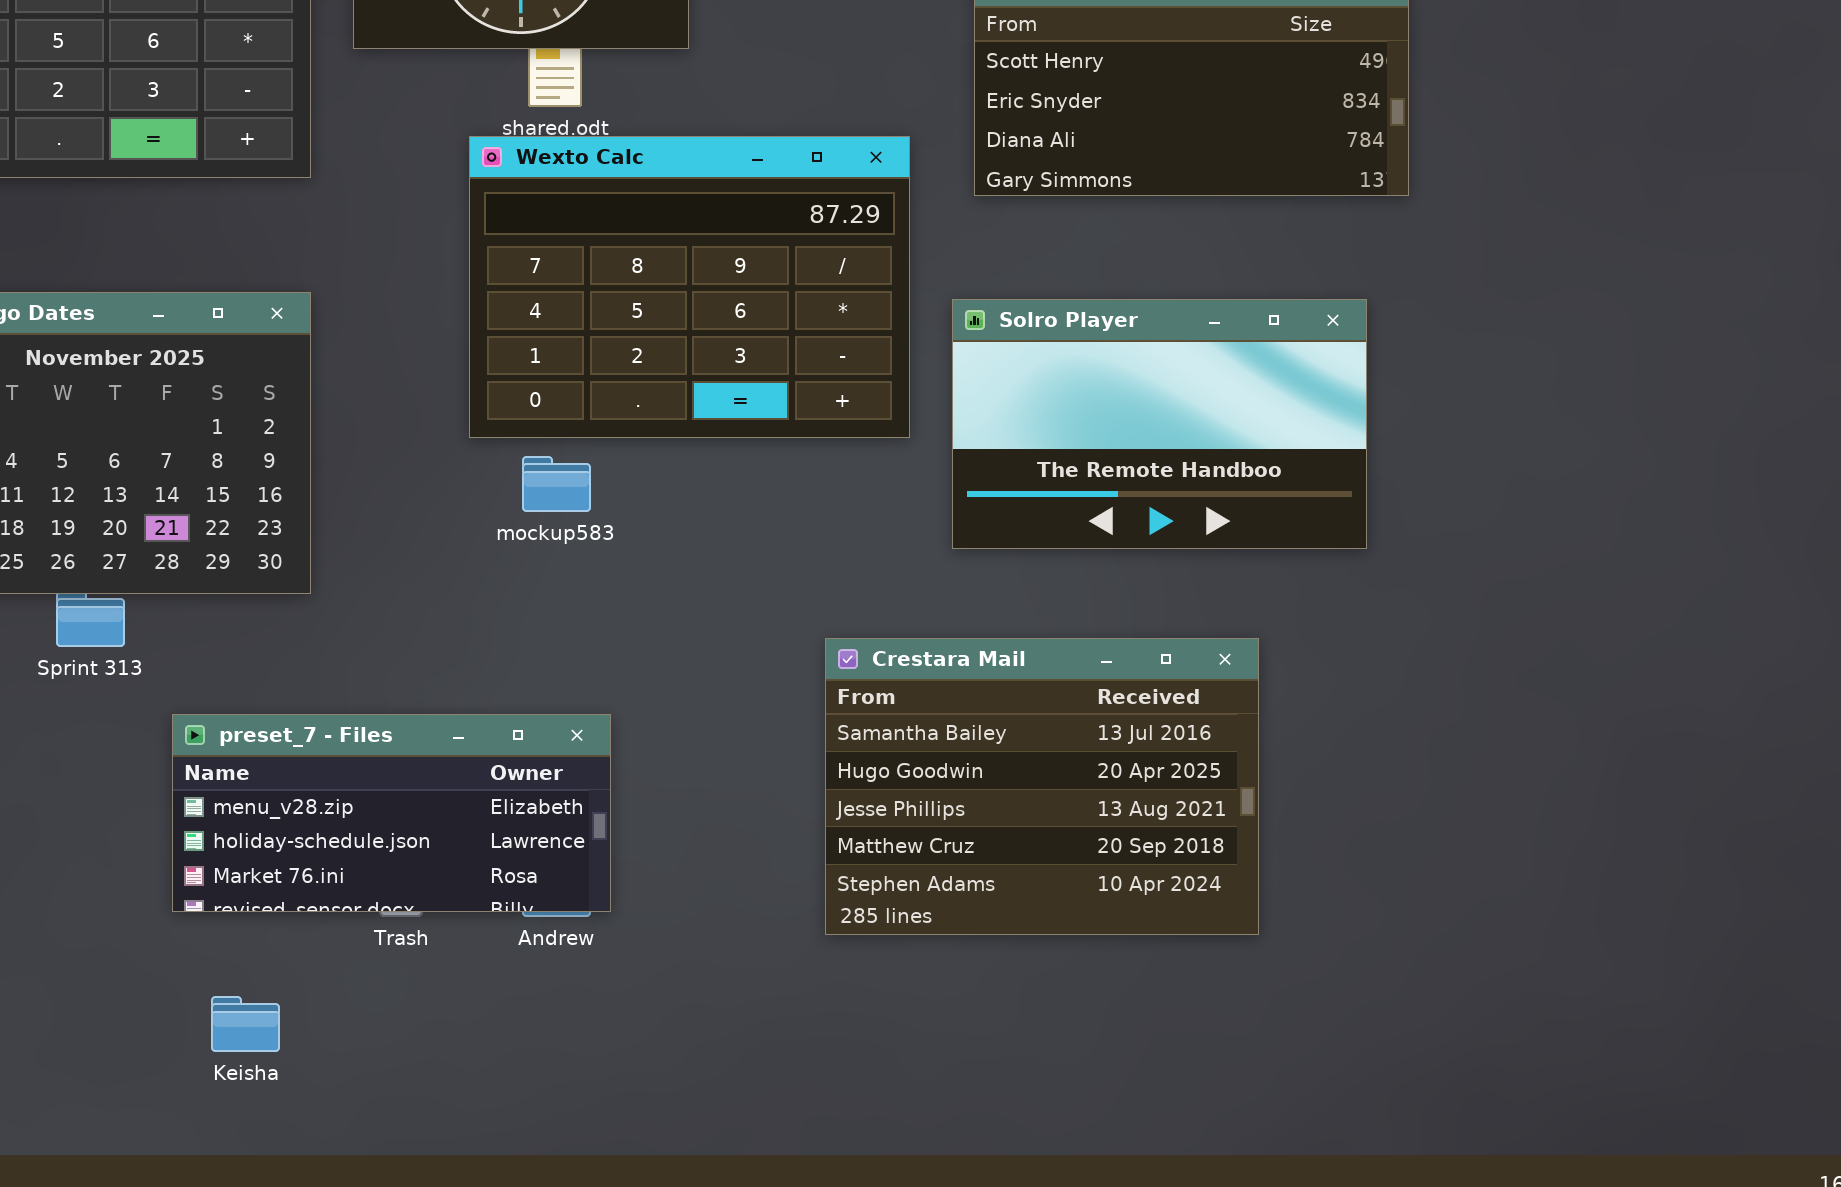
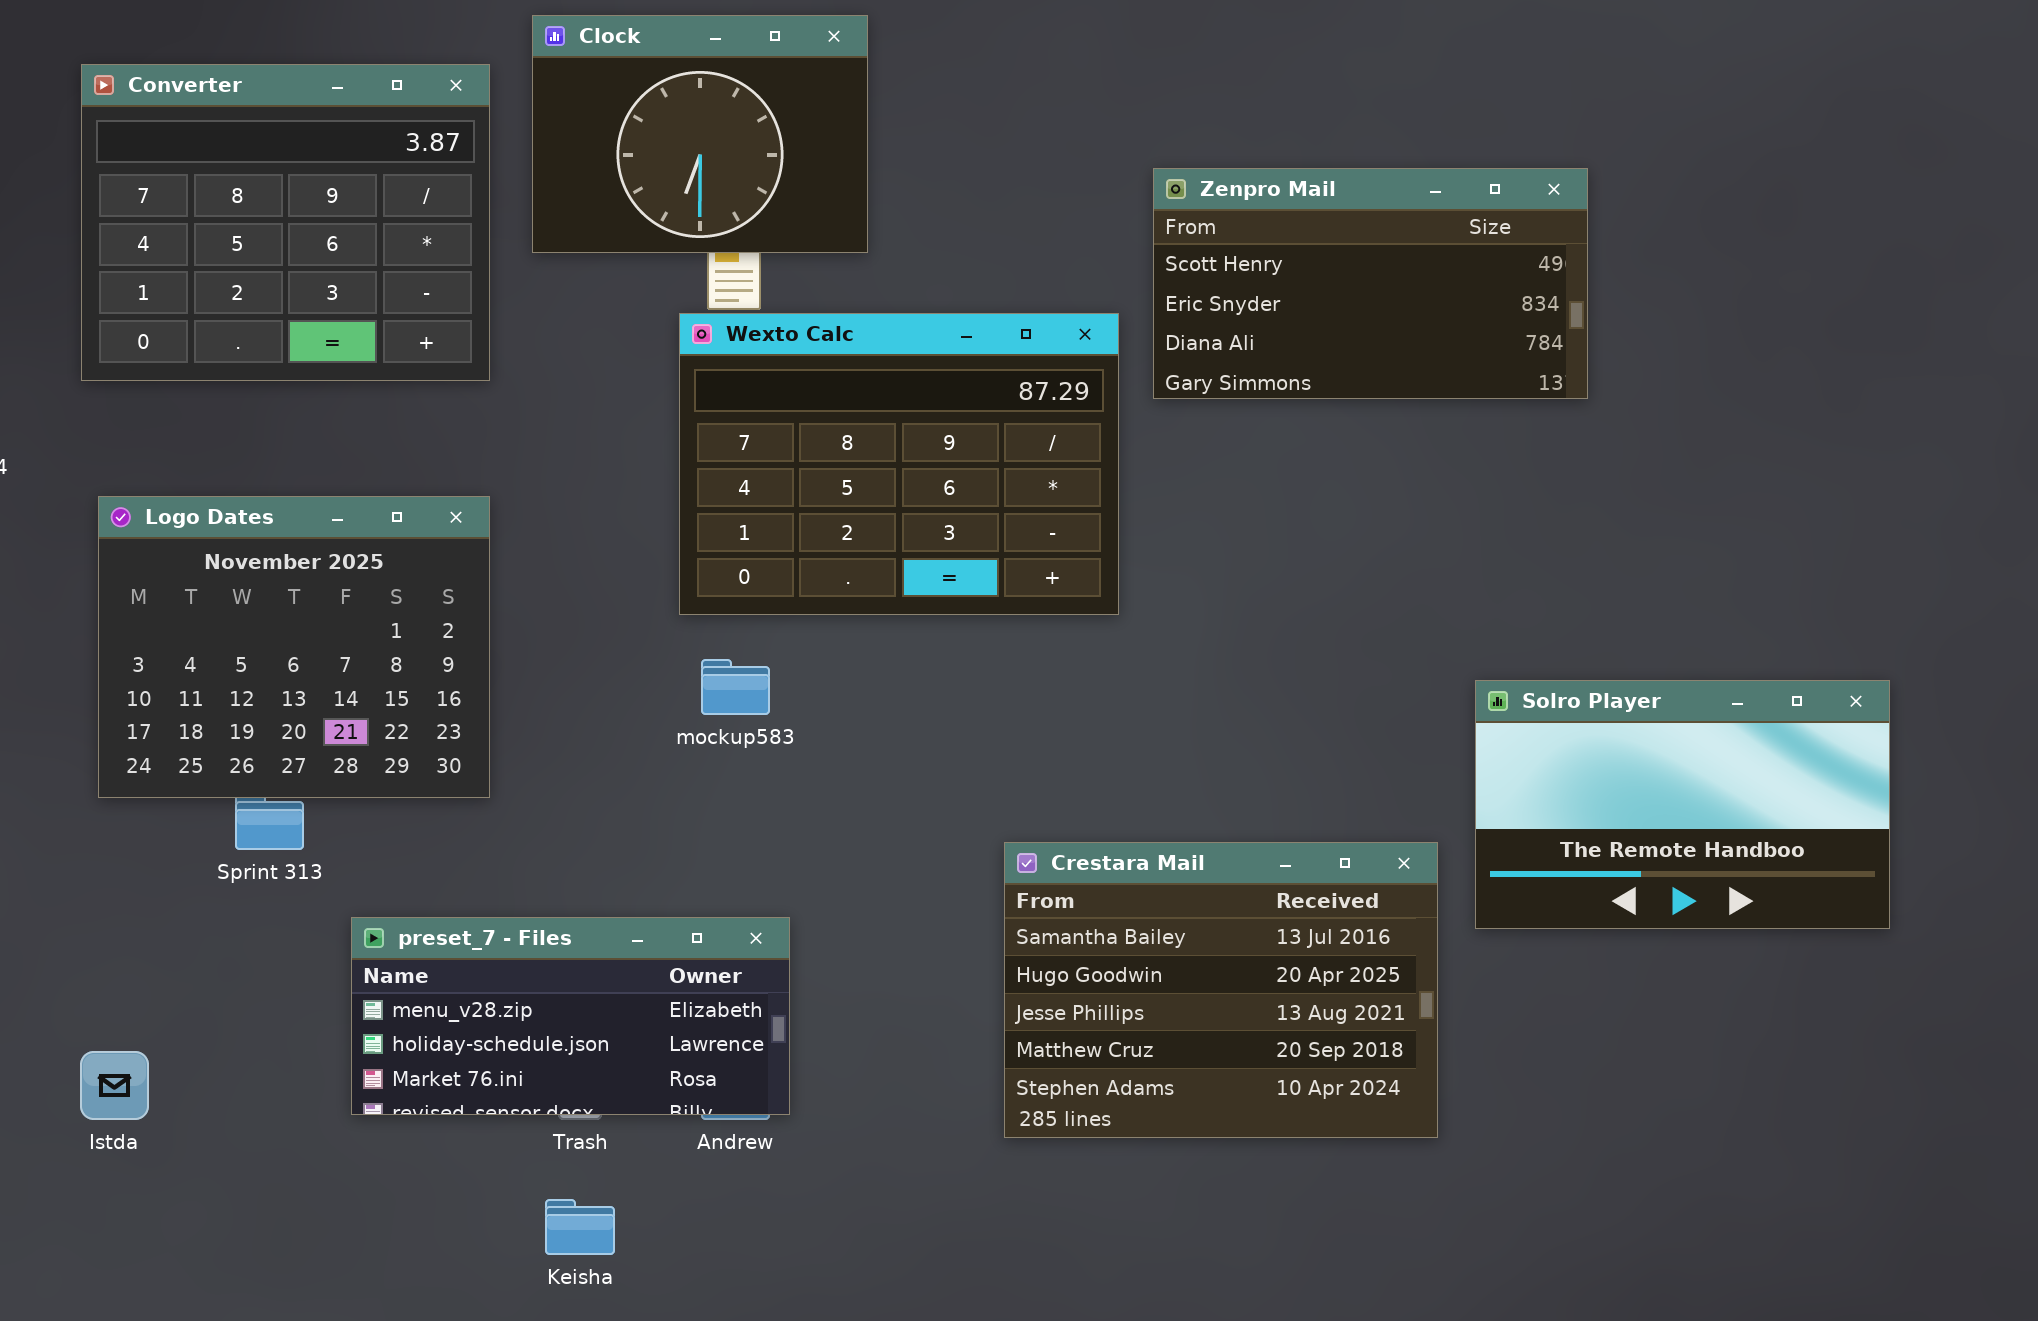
Wexto Calc: [469,136,910,438] -> [679,313,1119,615], moved
Solro Player: [952,299,1367,549] -> [1475,680,1890,929], moved
Keisha: [211,996,280,1052] -> [545,1199,615,1255], moved

